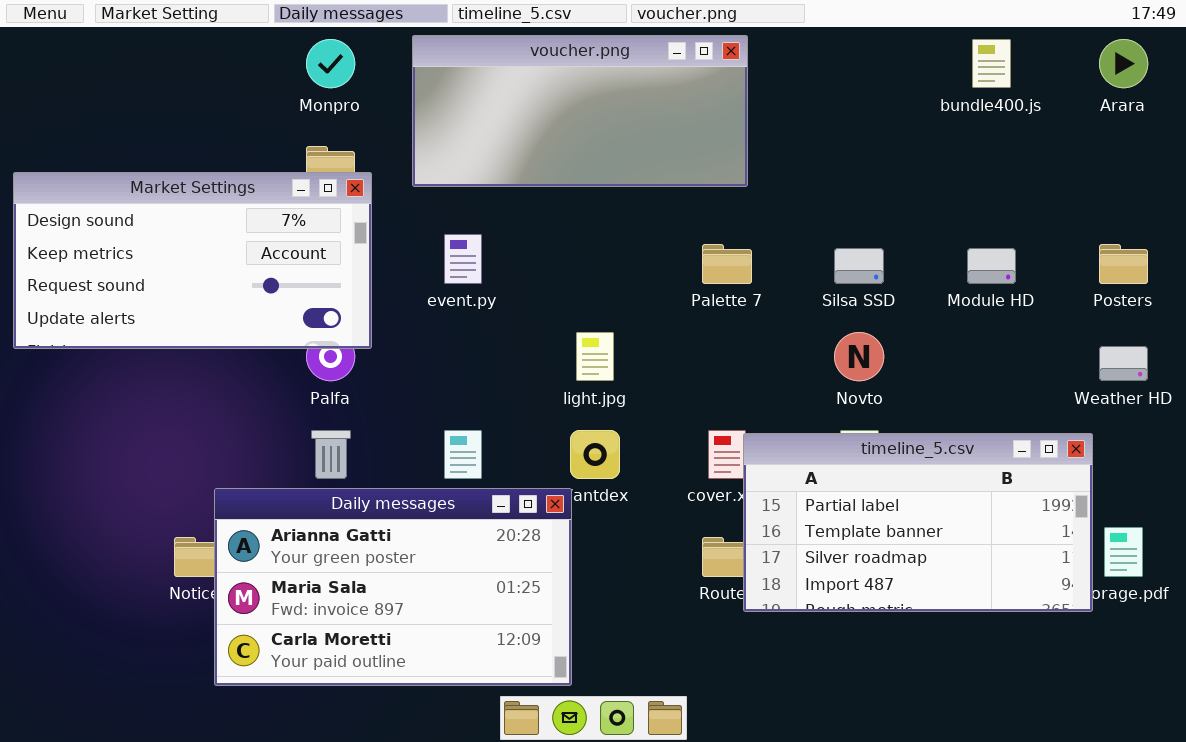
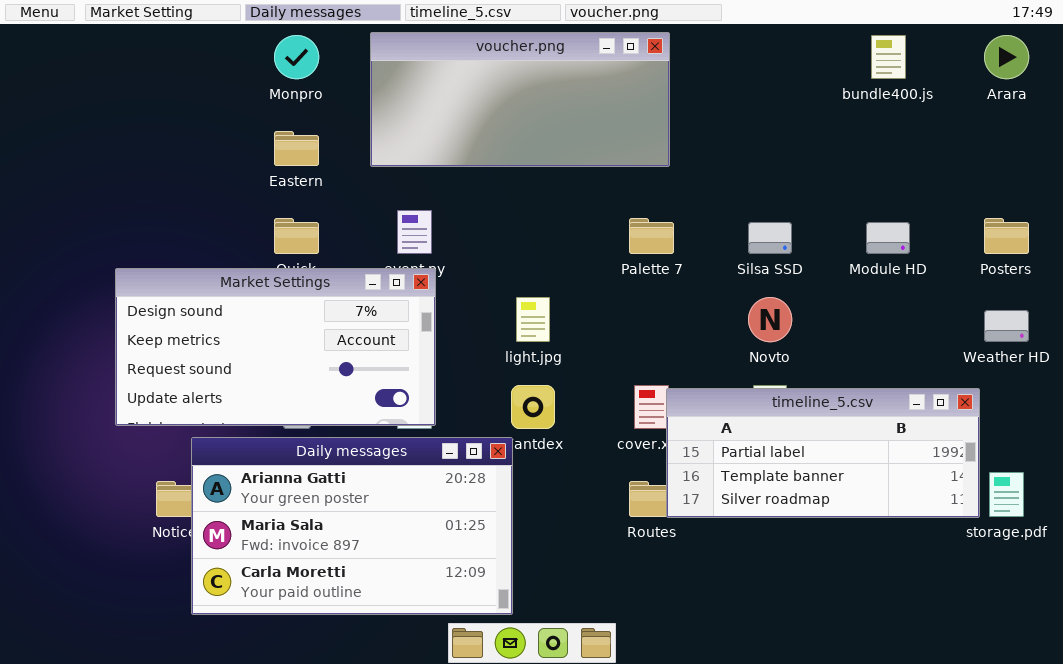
Market Settings: [13,172,372,349] -> [115,268,436,426], moved
timeline_5.csv: [743,433,1093,612] -> [666,388,980,518], resized

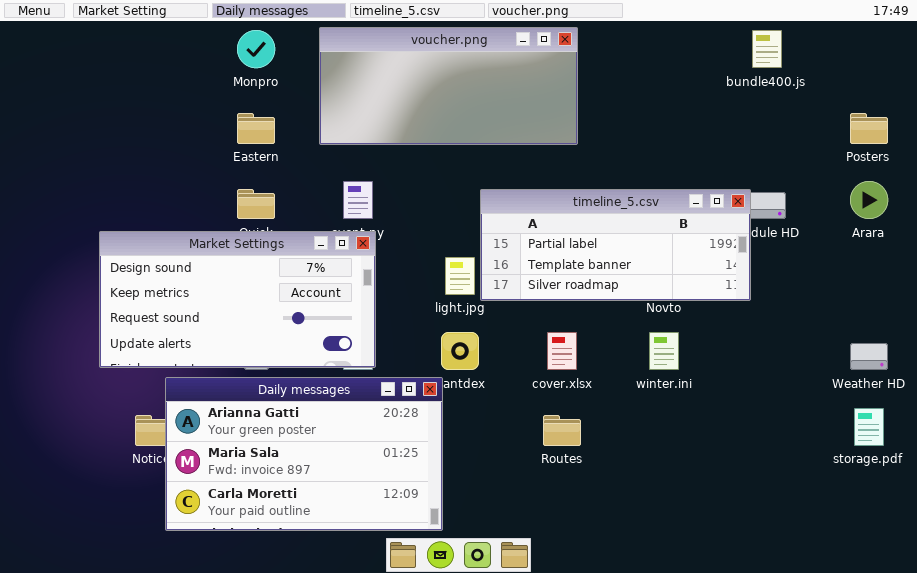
Arara: [984,35,1029,79] -> [850,181,888,219], moved
Posters: [984,218,1029,254] -> [850,113,888,144], moved
Weather HD: [984,310,1029,342] -> [850,343,888,370], moved
timeline_5.csv: [666,388,980,518] -> [480,189,751,301], moved

